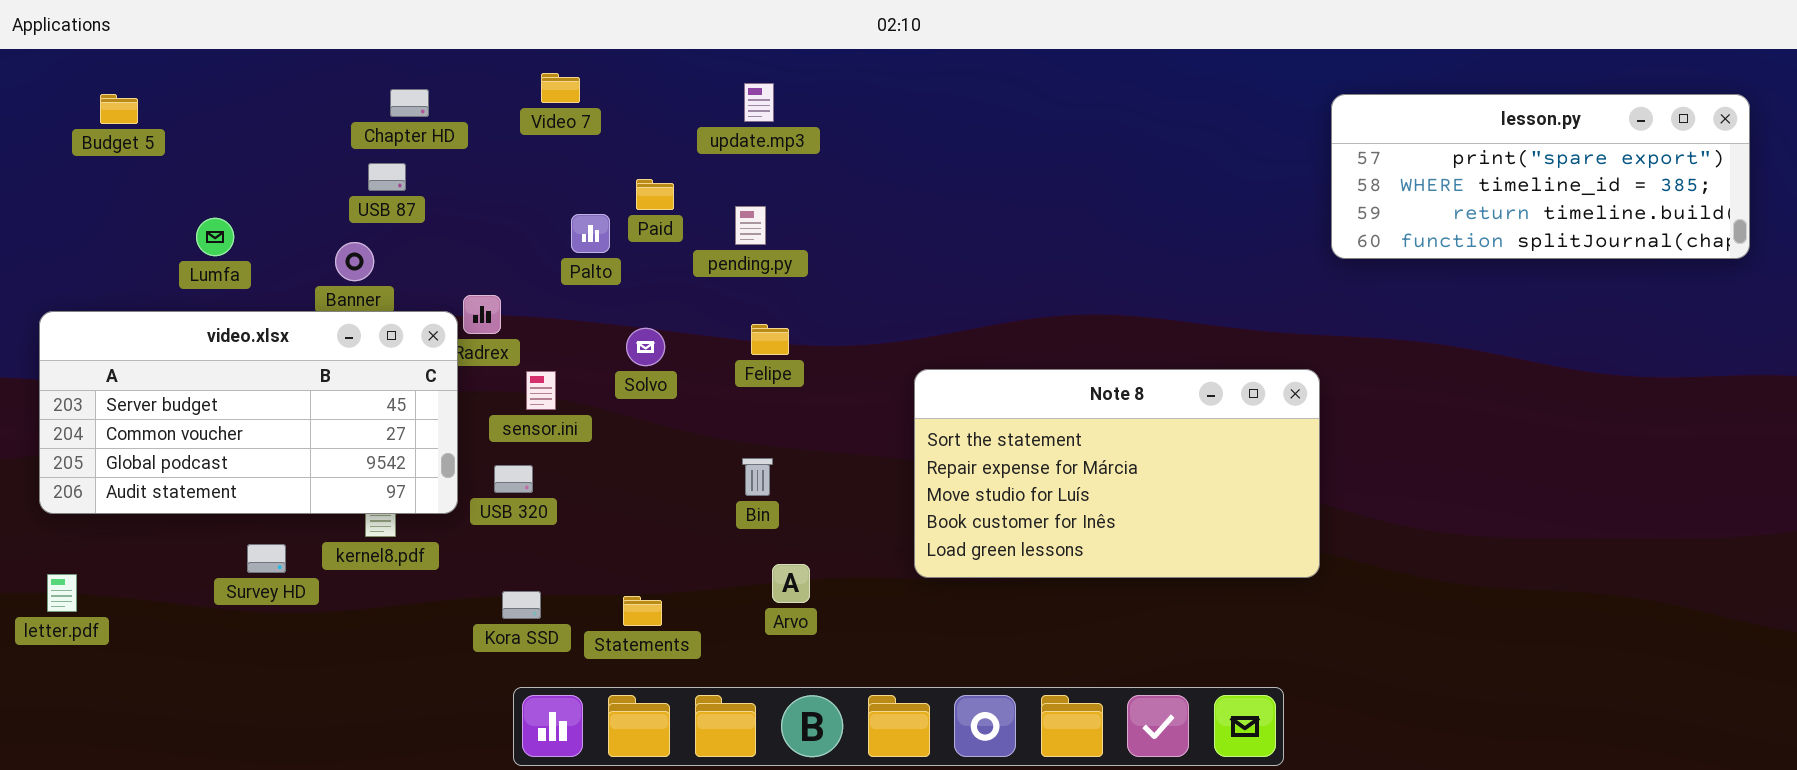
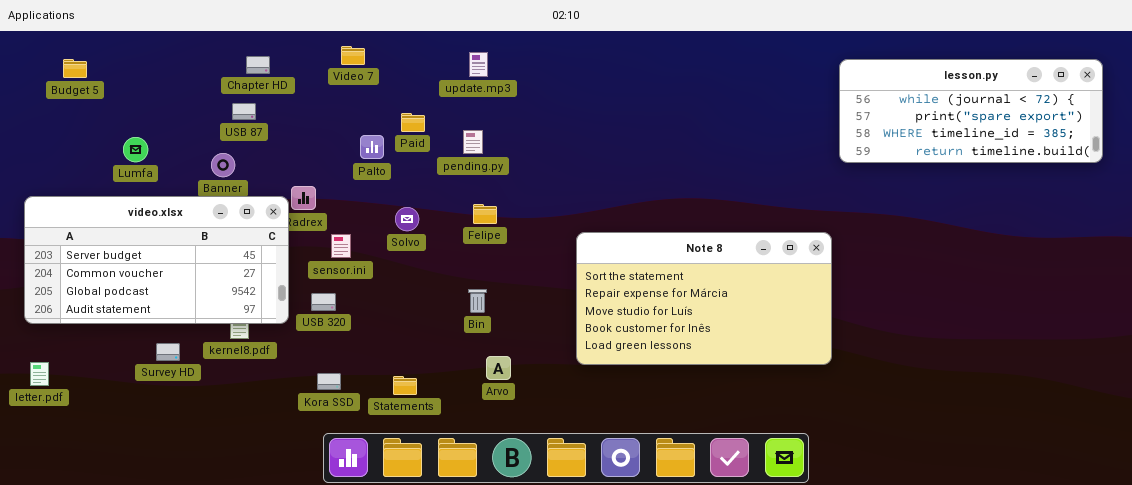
lesson.py: [1331,94,1750,259] -> [839,59,1103,163], scrolled up 1 row

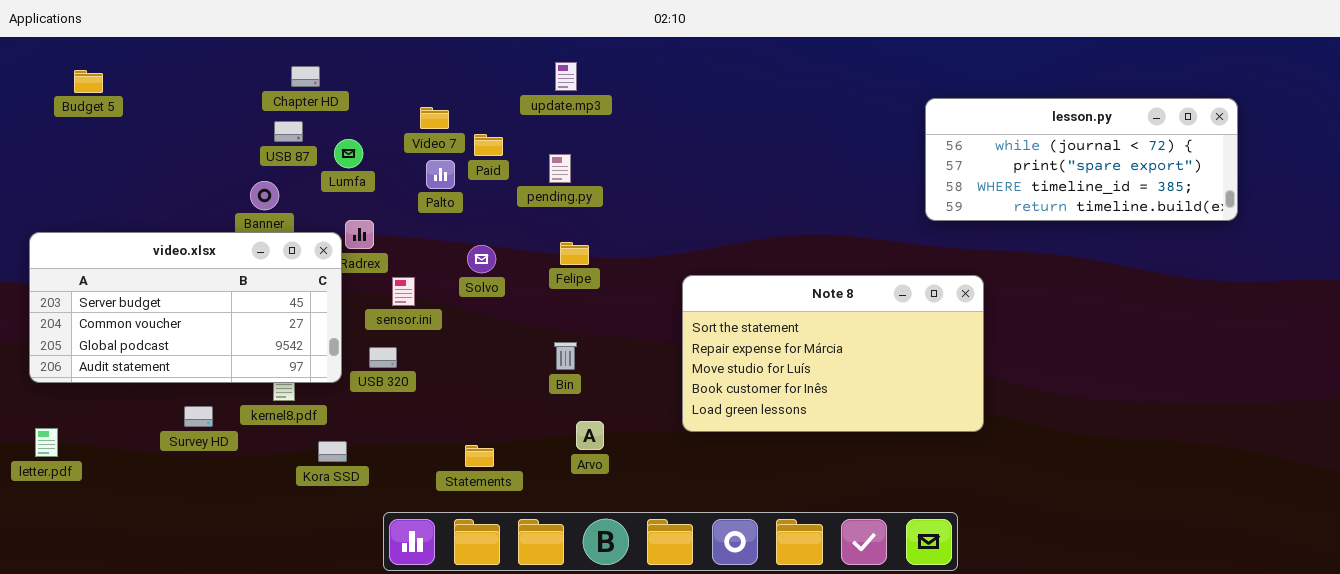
Video 7: [341,46,365,65] -> [420,107,449,129], moved
lesson.py: [839,59,1103,163] -> [925,98,1238,221], moved
Lumfa: [123,137,148,162] -> [334,139,363,168], moved
Kora SSD: [317,373,341,390] -> [318,441,347,462], moved

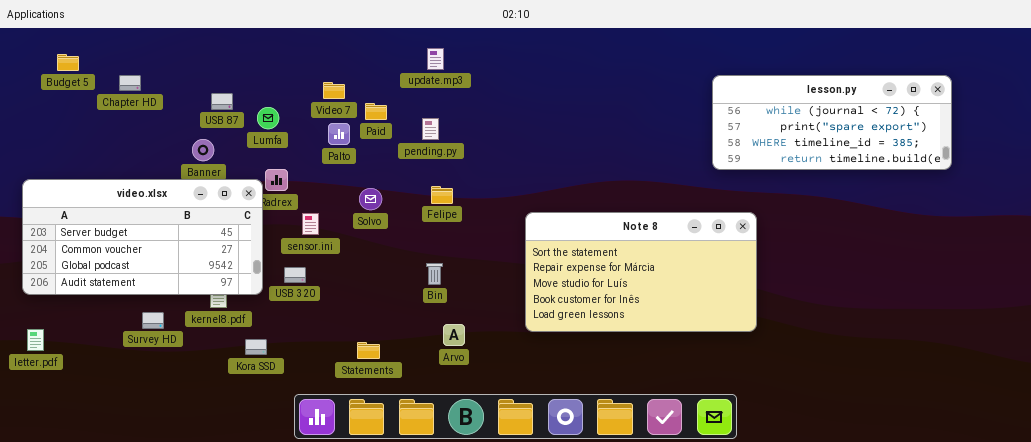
Chapter HD: [291,66,320,87] -> [119,75,141,91], moved

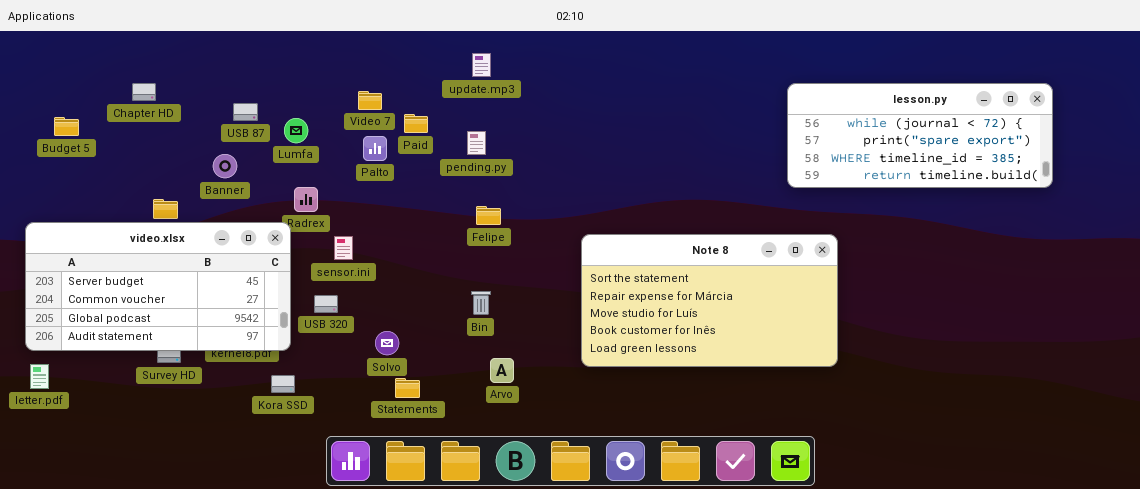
Budget 5: [57,54,79,71] -> [54,117,79,136], moved
video.xlsx: [22,179,263,295] -> [25,222,291,351], moved
Solvo: [359,188,382,210] -> [375,331,399,355], moved

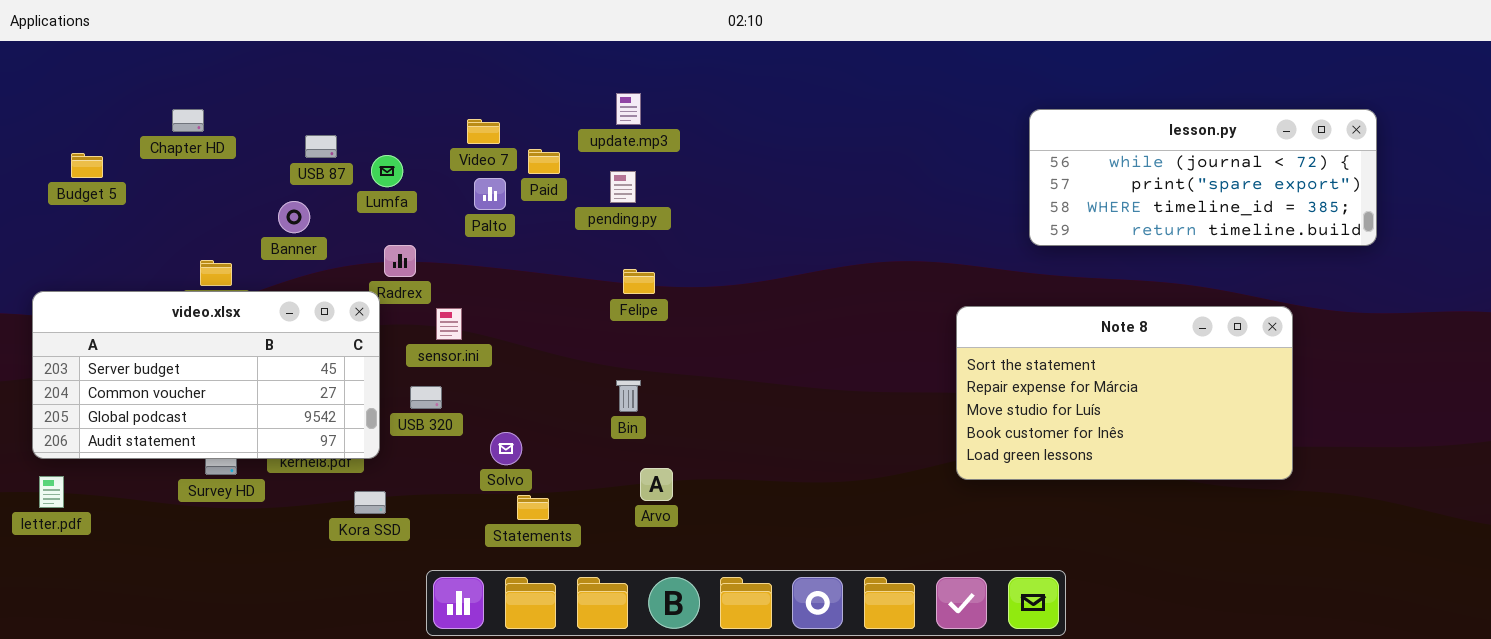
update.mp3: [472,53,491,77] -> [616,93,641,125], moved
Note 8: [581,234,838,367] -> [956,306,1293,480], moved

